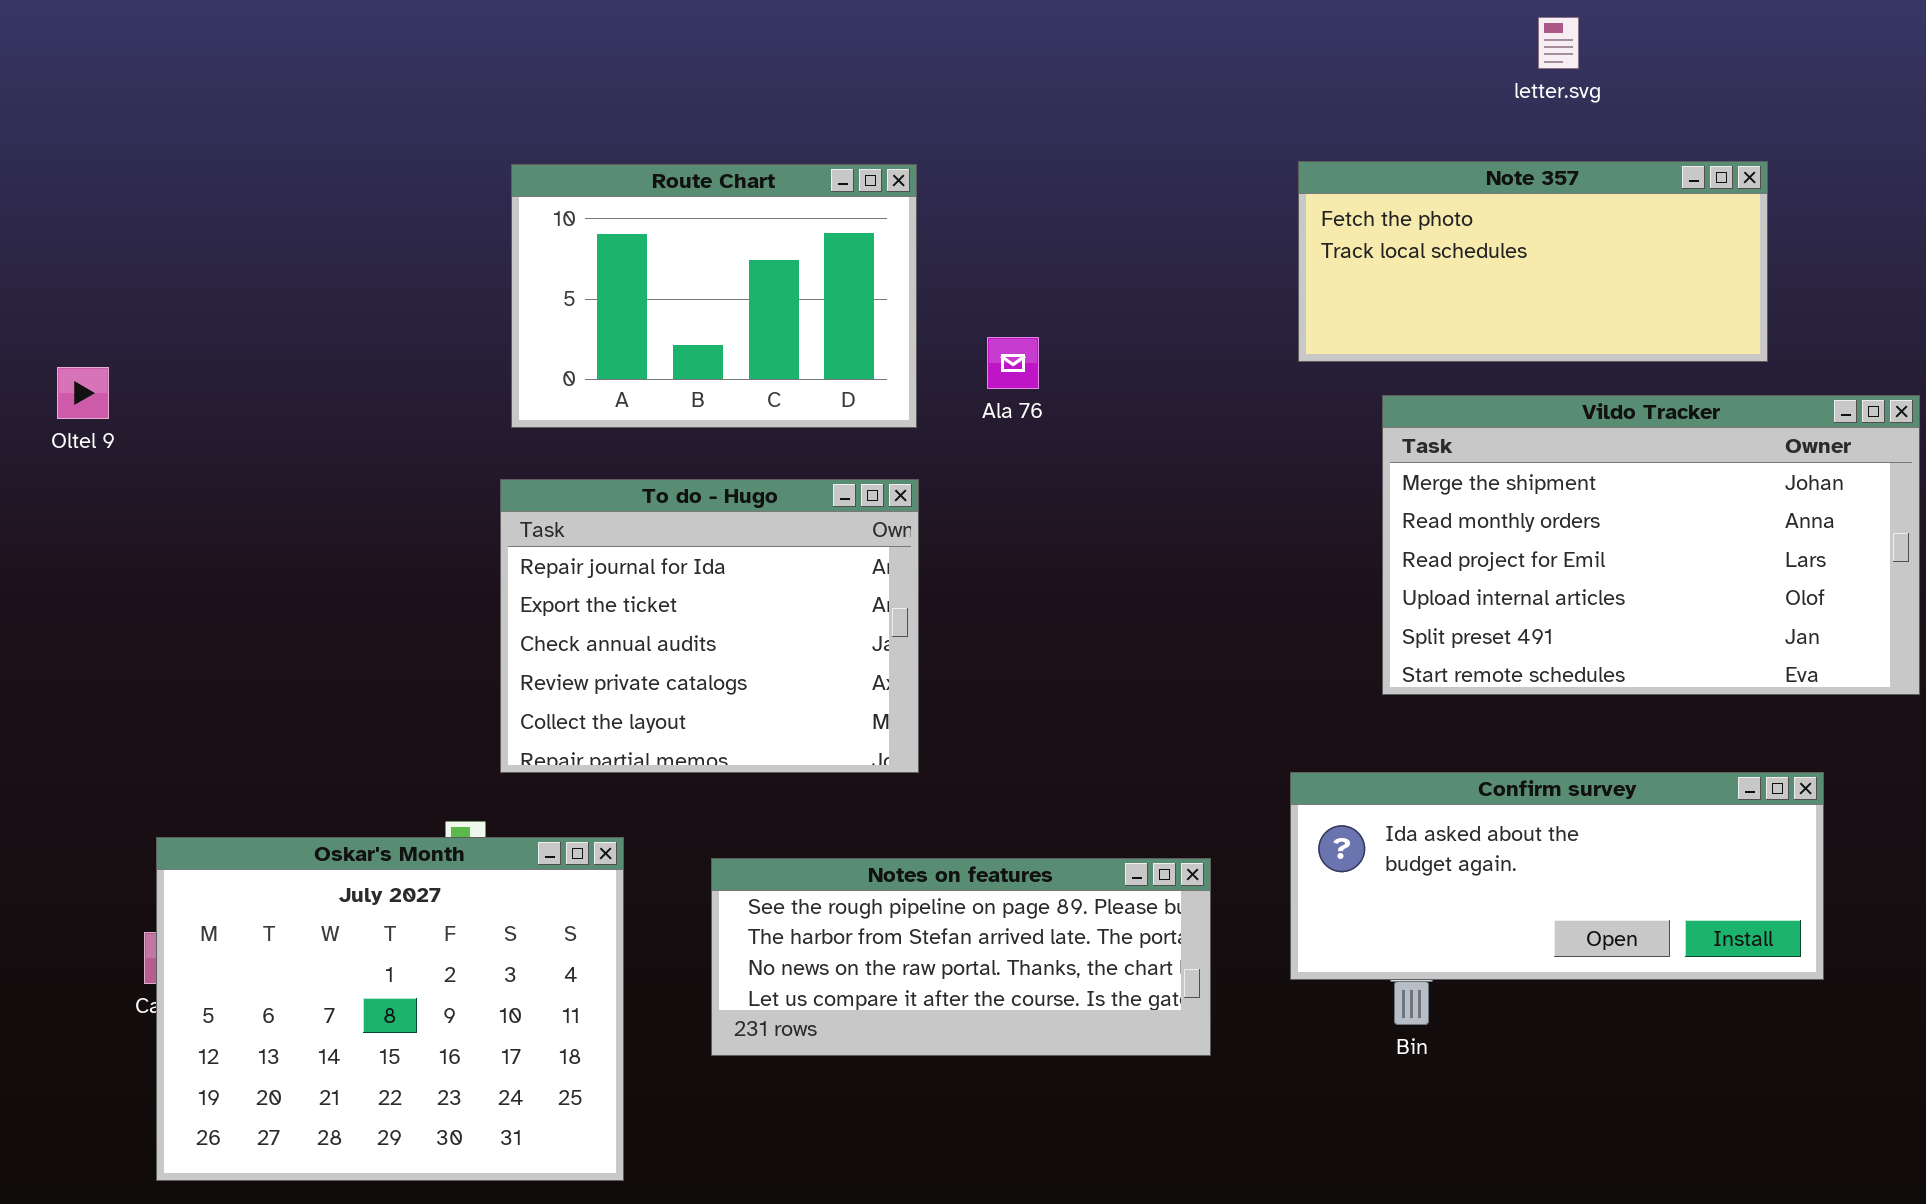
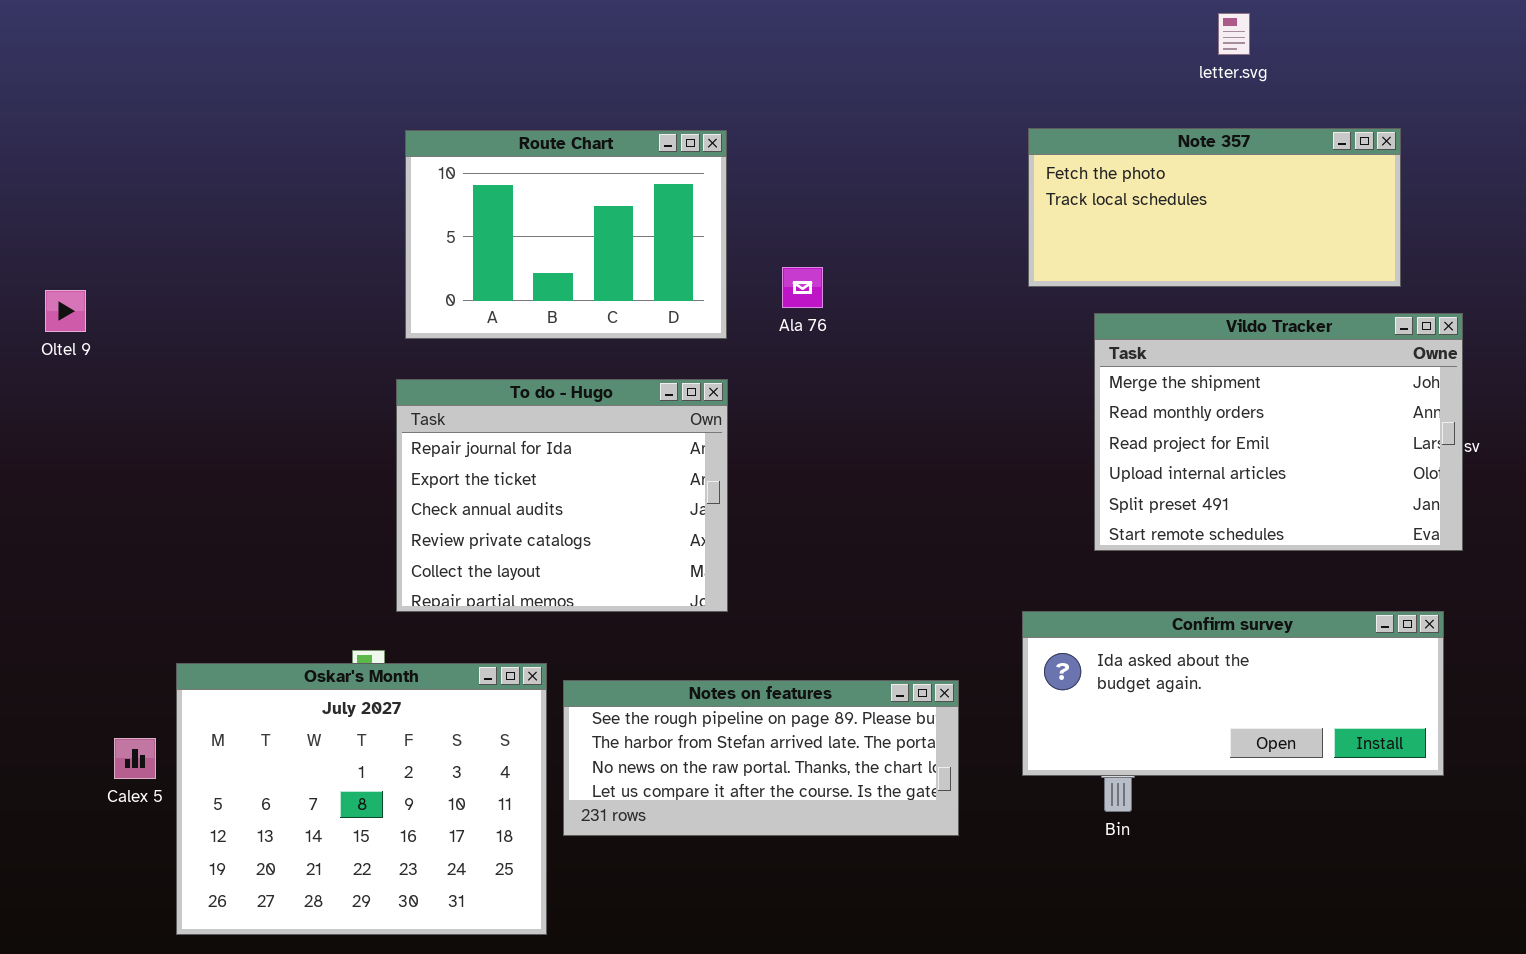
Vildo Tracker: [1382,395,1920,695] -> [1094,313,1463,551], resized
Oskar's Month: [156,837,624,1181] -> [176,663,547,935], moved

